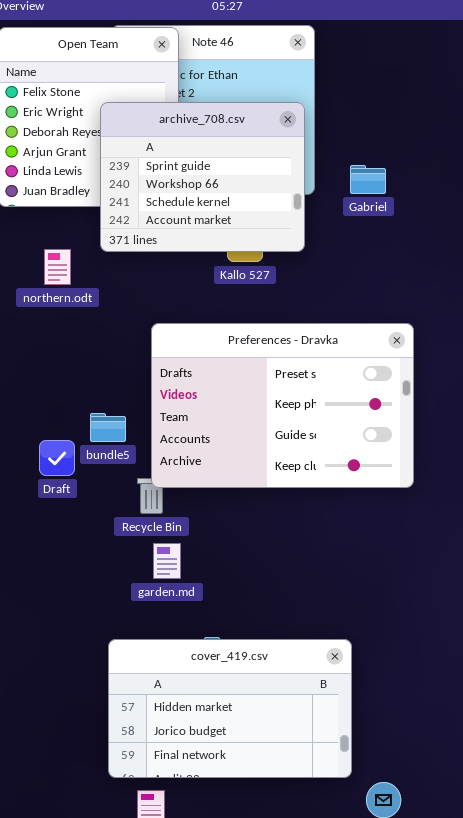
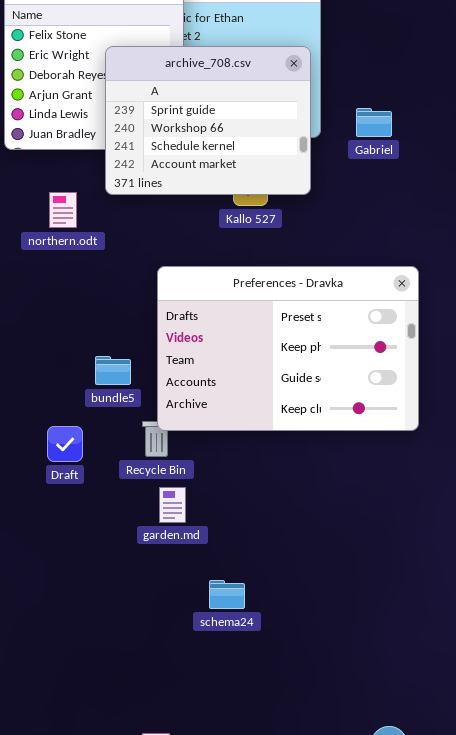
Draft: [39,440,75,476] -> [47,426,83,462], moved
cover_419.csv: [108,639,352,778] -> none, closed

